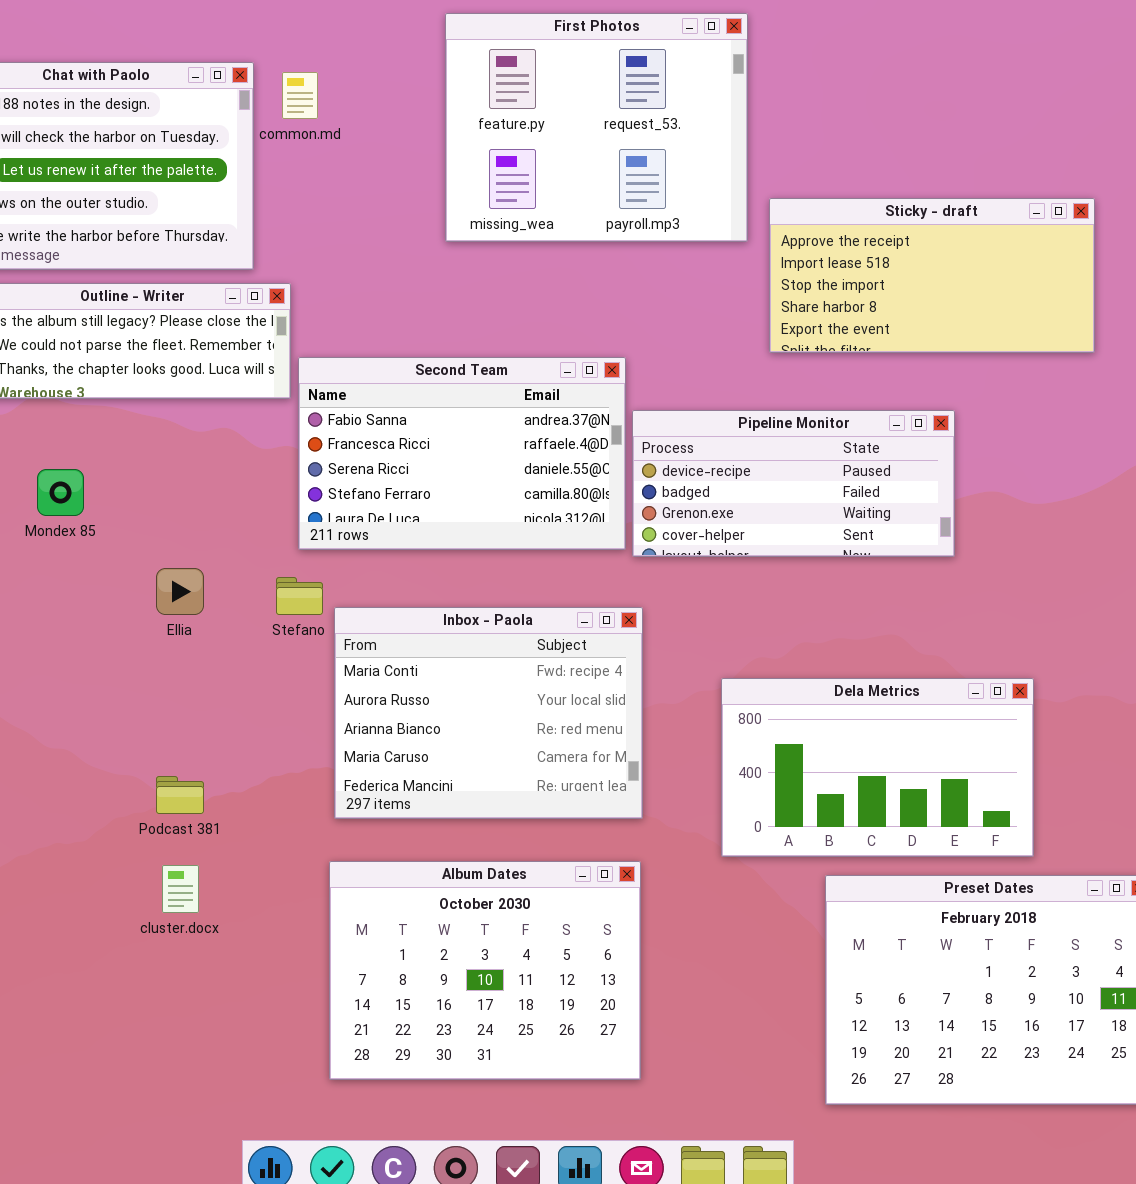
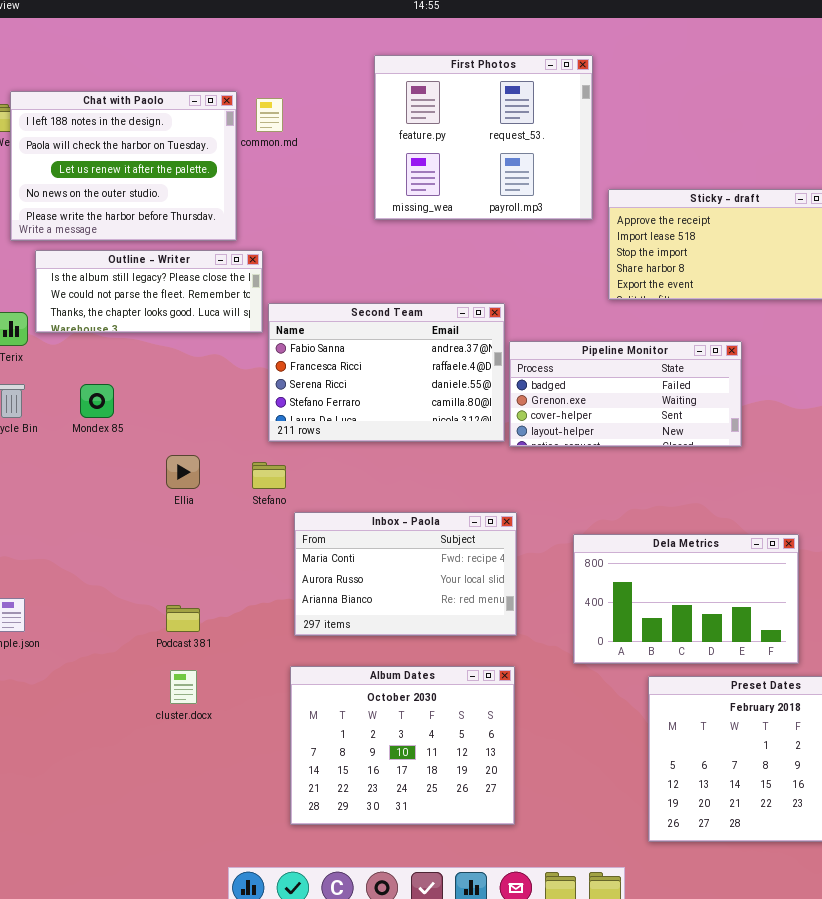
Pipeline Monitor: [632,410,955,557] -> [509,341,742,447], scrolled down 1 row
Inbox - Paola: [334,607,643,819] -> [294,512,517,636], resized

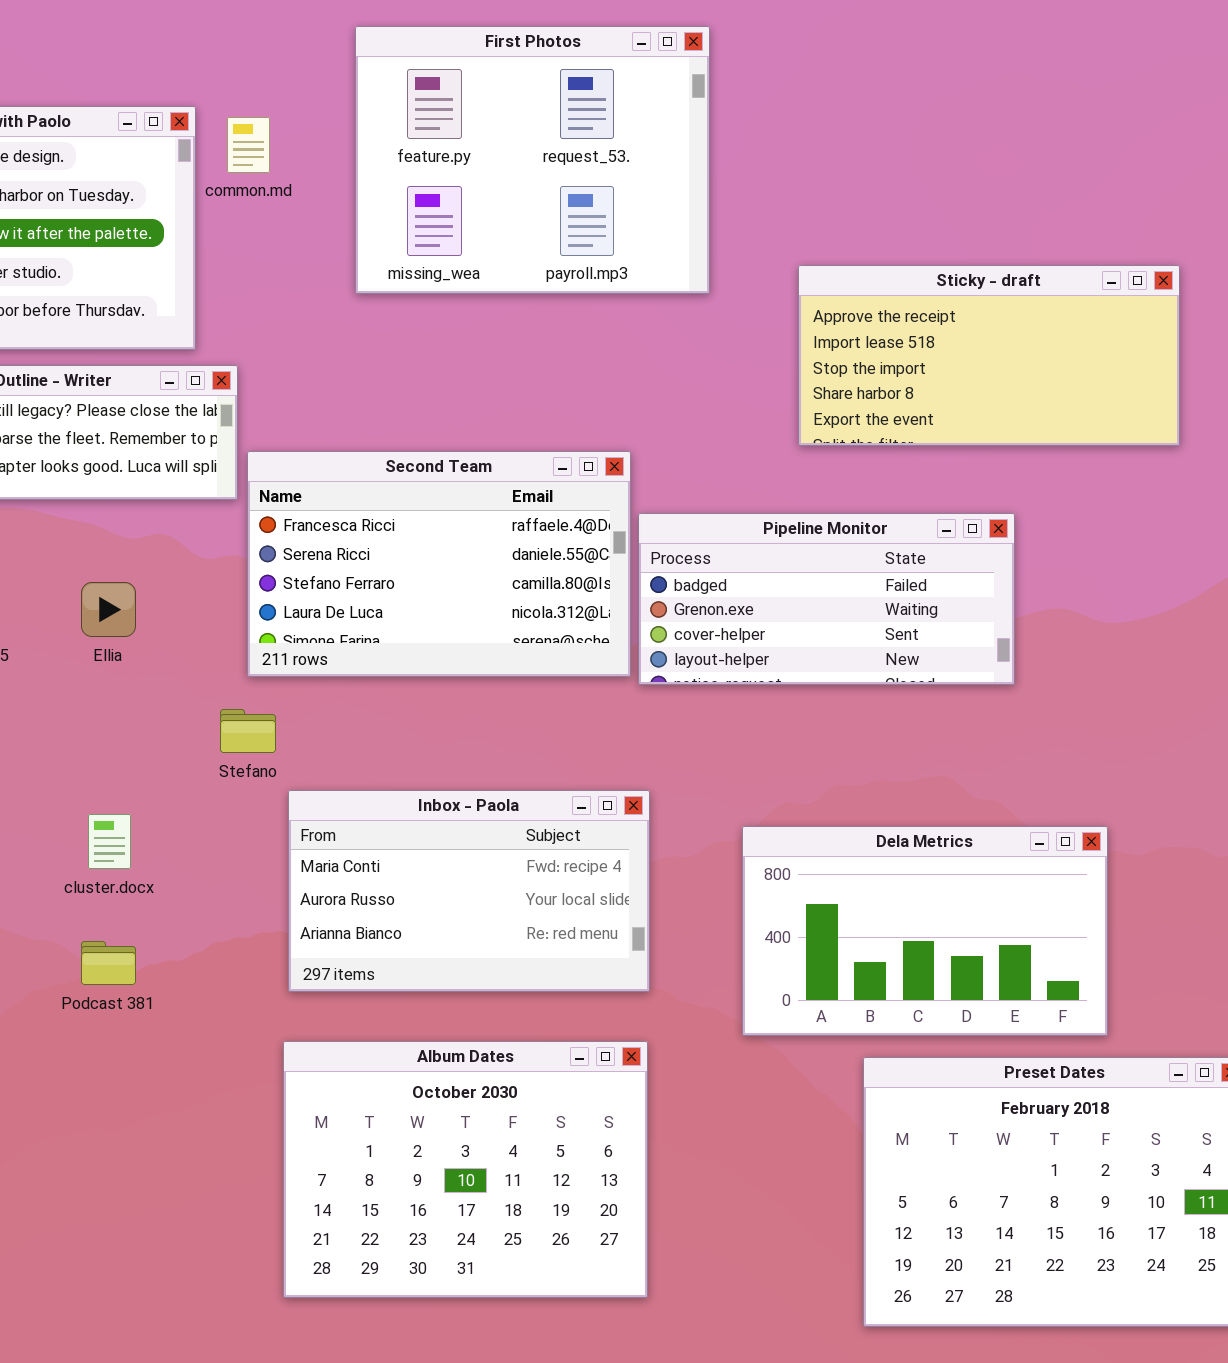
First Photos: [374,55,593,220] -> [355,26,710,294], moved
Second Team: [268,303,505,442] -> [247,451,631,677], scrolled down 1 row
Ellia: [166,455,200,489] -> [81,582,136,637], moved
cluster.docx: [170,670,197,704] -> [88,814,131,869], moved

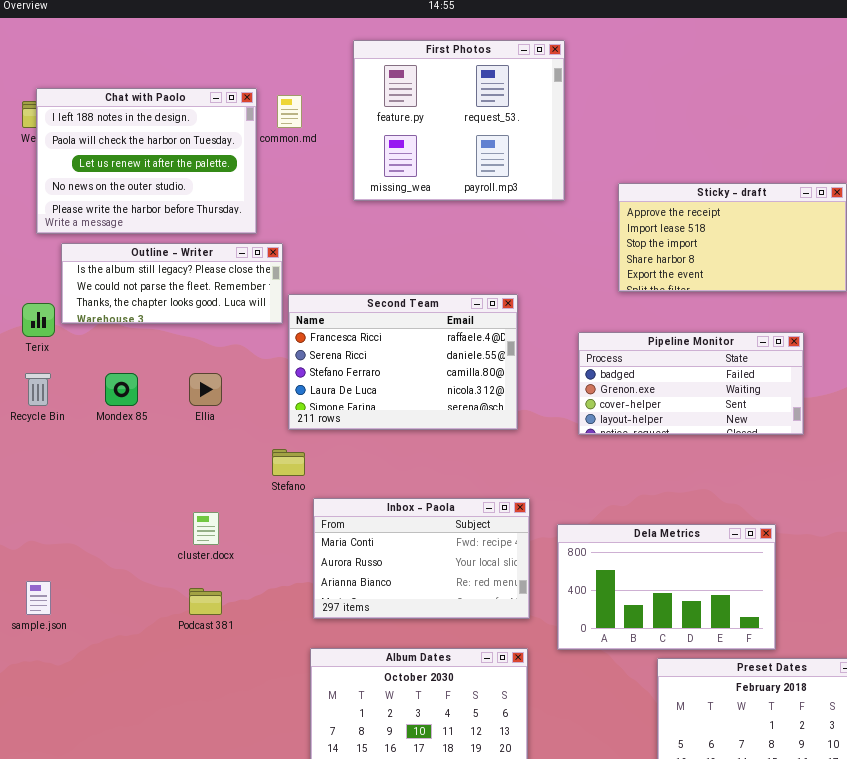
Pipeline Monitor: [638,513,1015,685] -> [578,332,804,435], moved
Dela Metrics: [742,826,1108,1036] -> [557,524,776,650], moved

